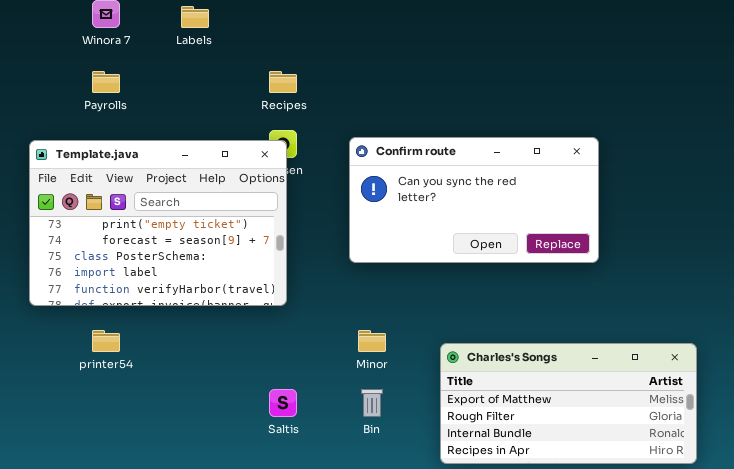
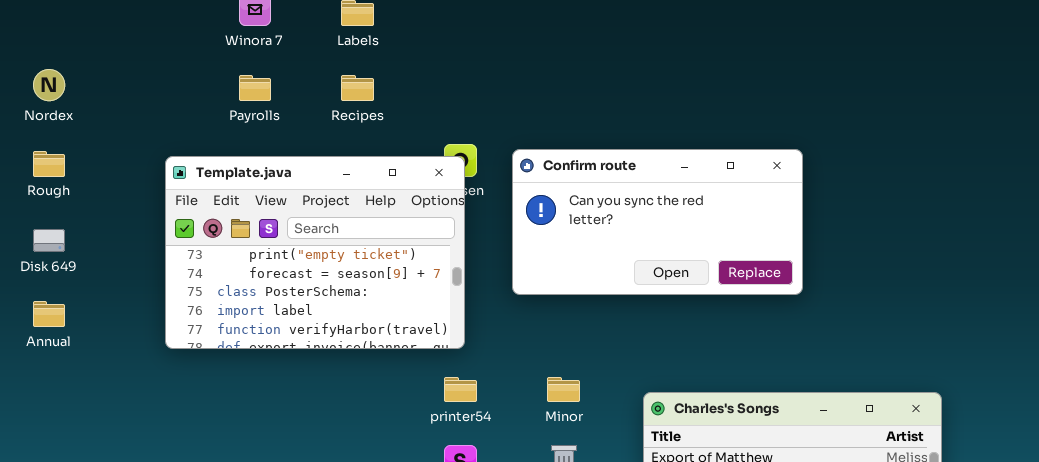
Recipes: [269,71,297,93] -> [341,75,374,101], moved
Confirm route: [349,137,599,263] -> [512,149,803,295], moved
printer54: [92,330,120,352] -> [444,377,477,402], moved

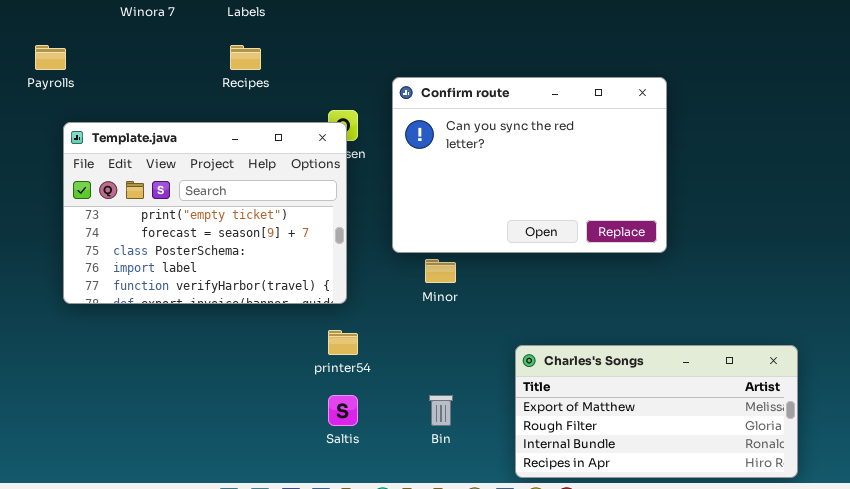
Payrolls: [239,75,271,101] -> [35,45,66,70], moved
Confirm route: [512,149,803,295] -> [392,77,667,253], resized
Minor: [547,377,580,402] -> [425,259,456,283], moved

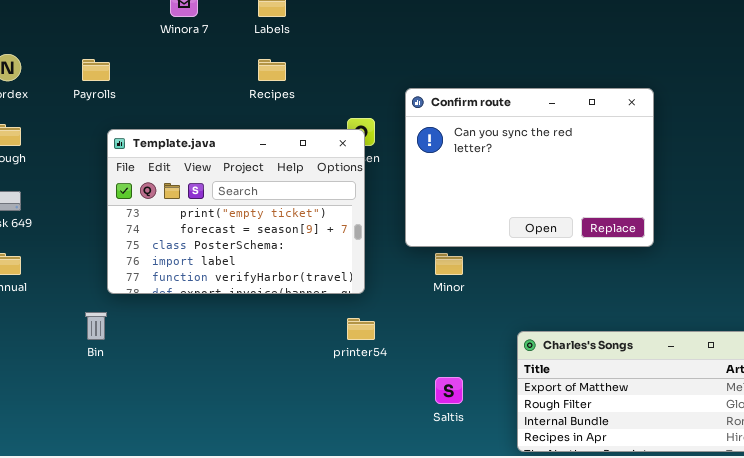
Saltis: [328,395,358,426] -> [435,377,463,404], moved
Bin: [429,395,453,426] -> [85,312,107,340], moved

